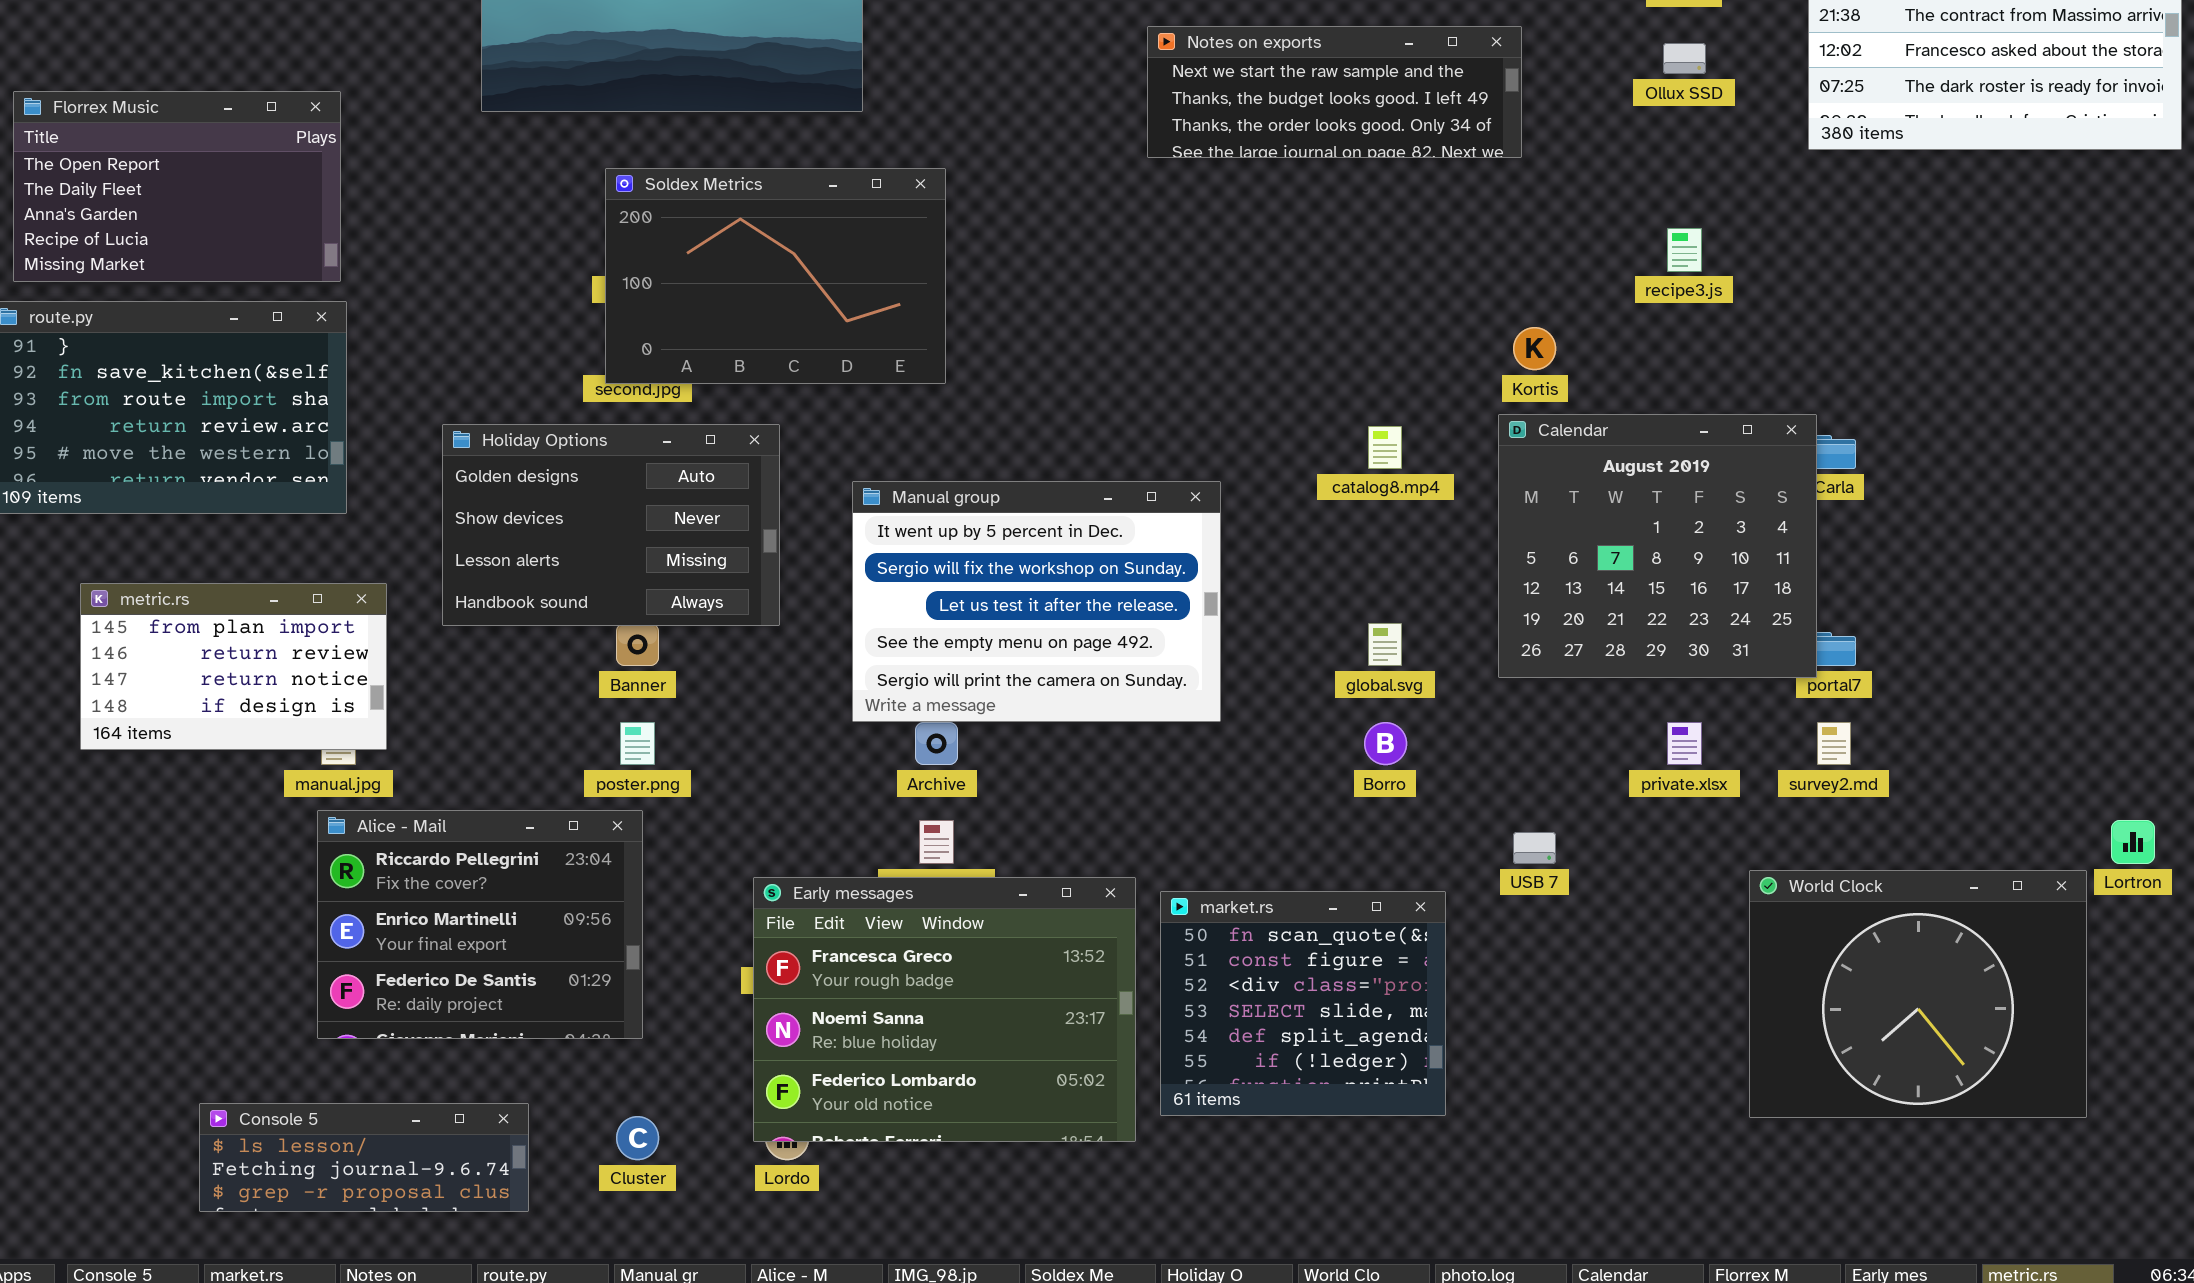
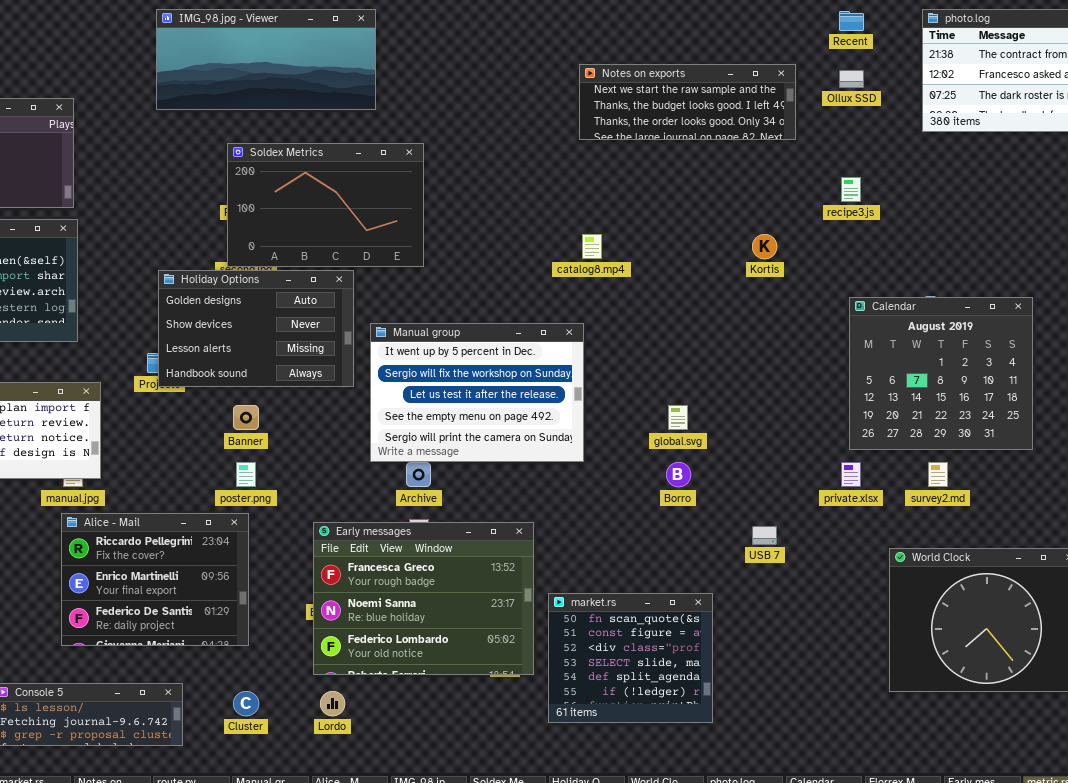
Notes on exports: [1147,26,1522,158] -> [579,64,796,140], moved
Calendar: [1498,414,1817,678] -> [849,297,1033,450], moved
Holiday Options: [442,424,780,626] -> [158,270,354,387], moved
catalog8.mp4: [1368,426,1402,469] -> [582,234,602,259], moved
Early messages: [753,877,1136,1142] -> [313,522,534,675], moved
market.rs: [1160,891,1446,1116] -> [548,593,713,723], moved

